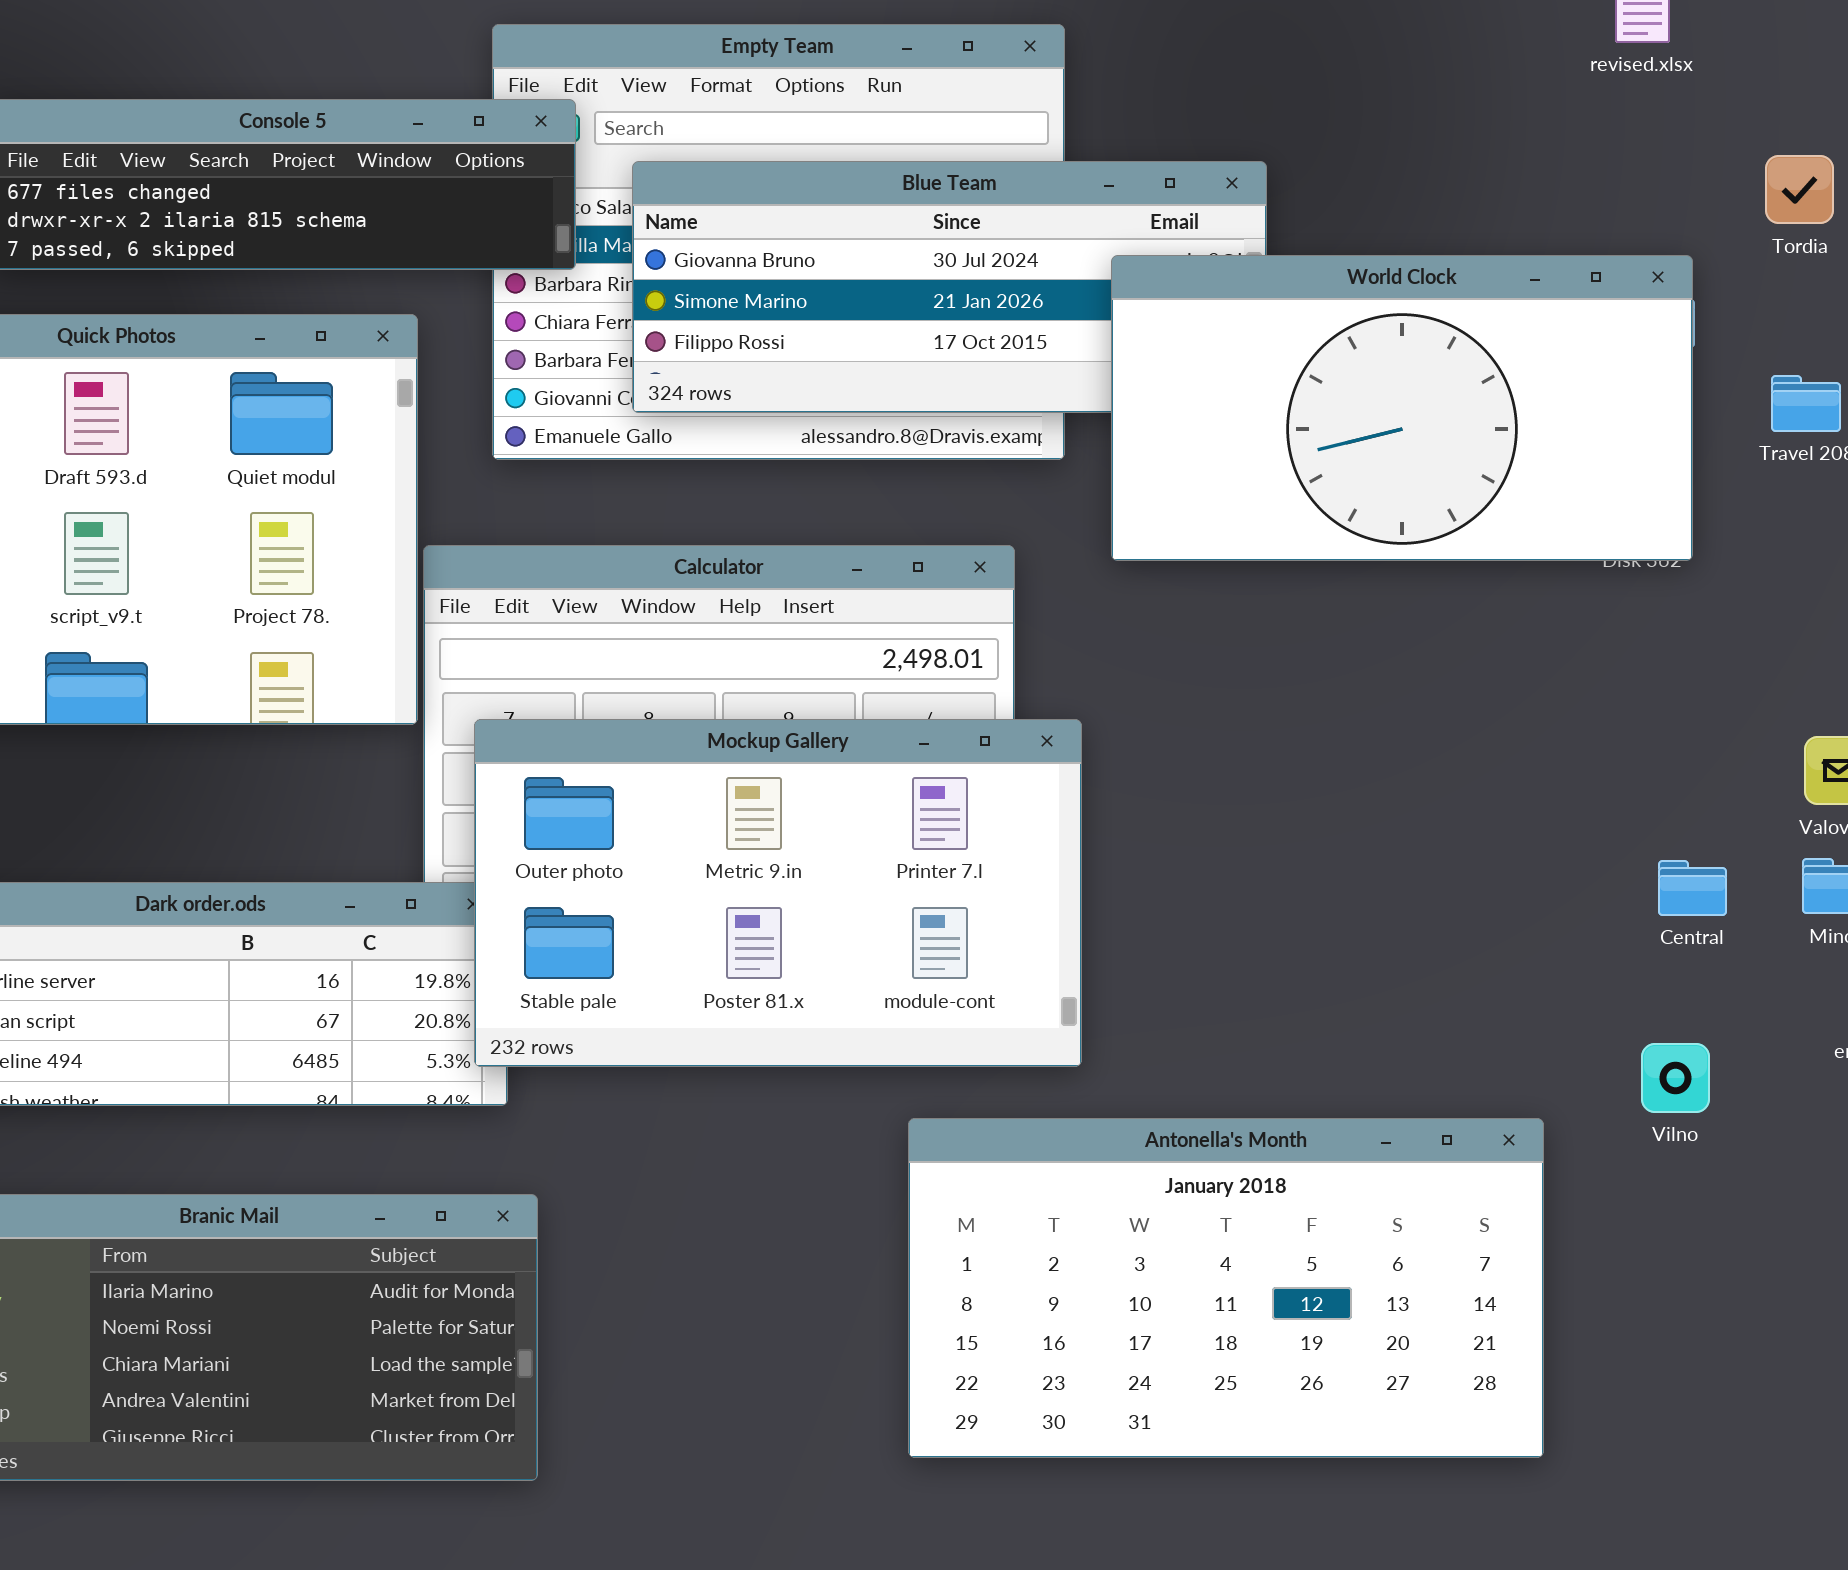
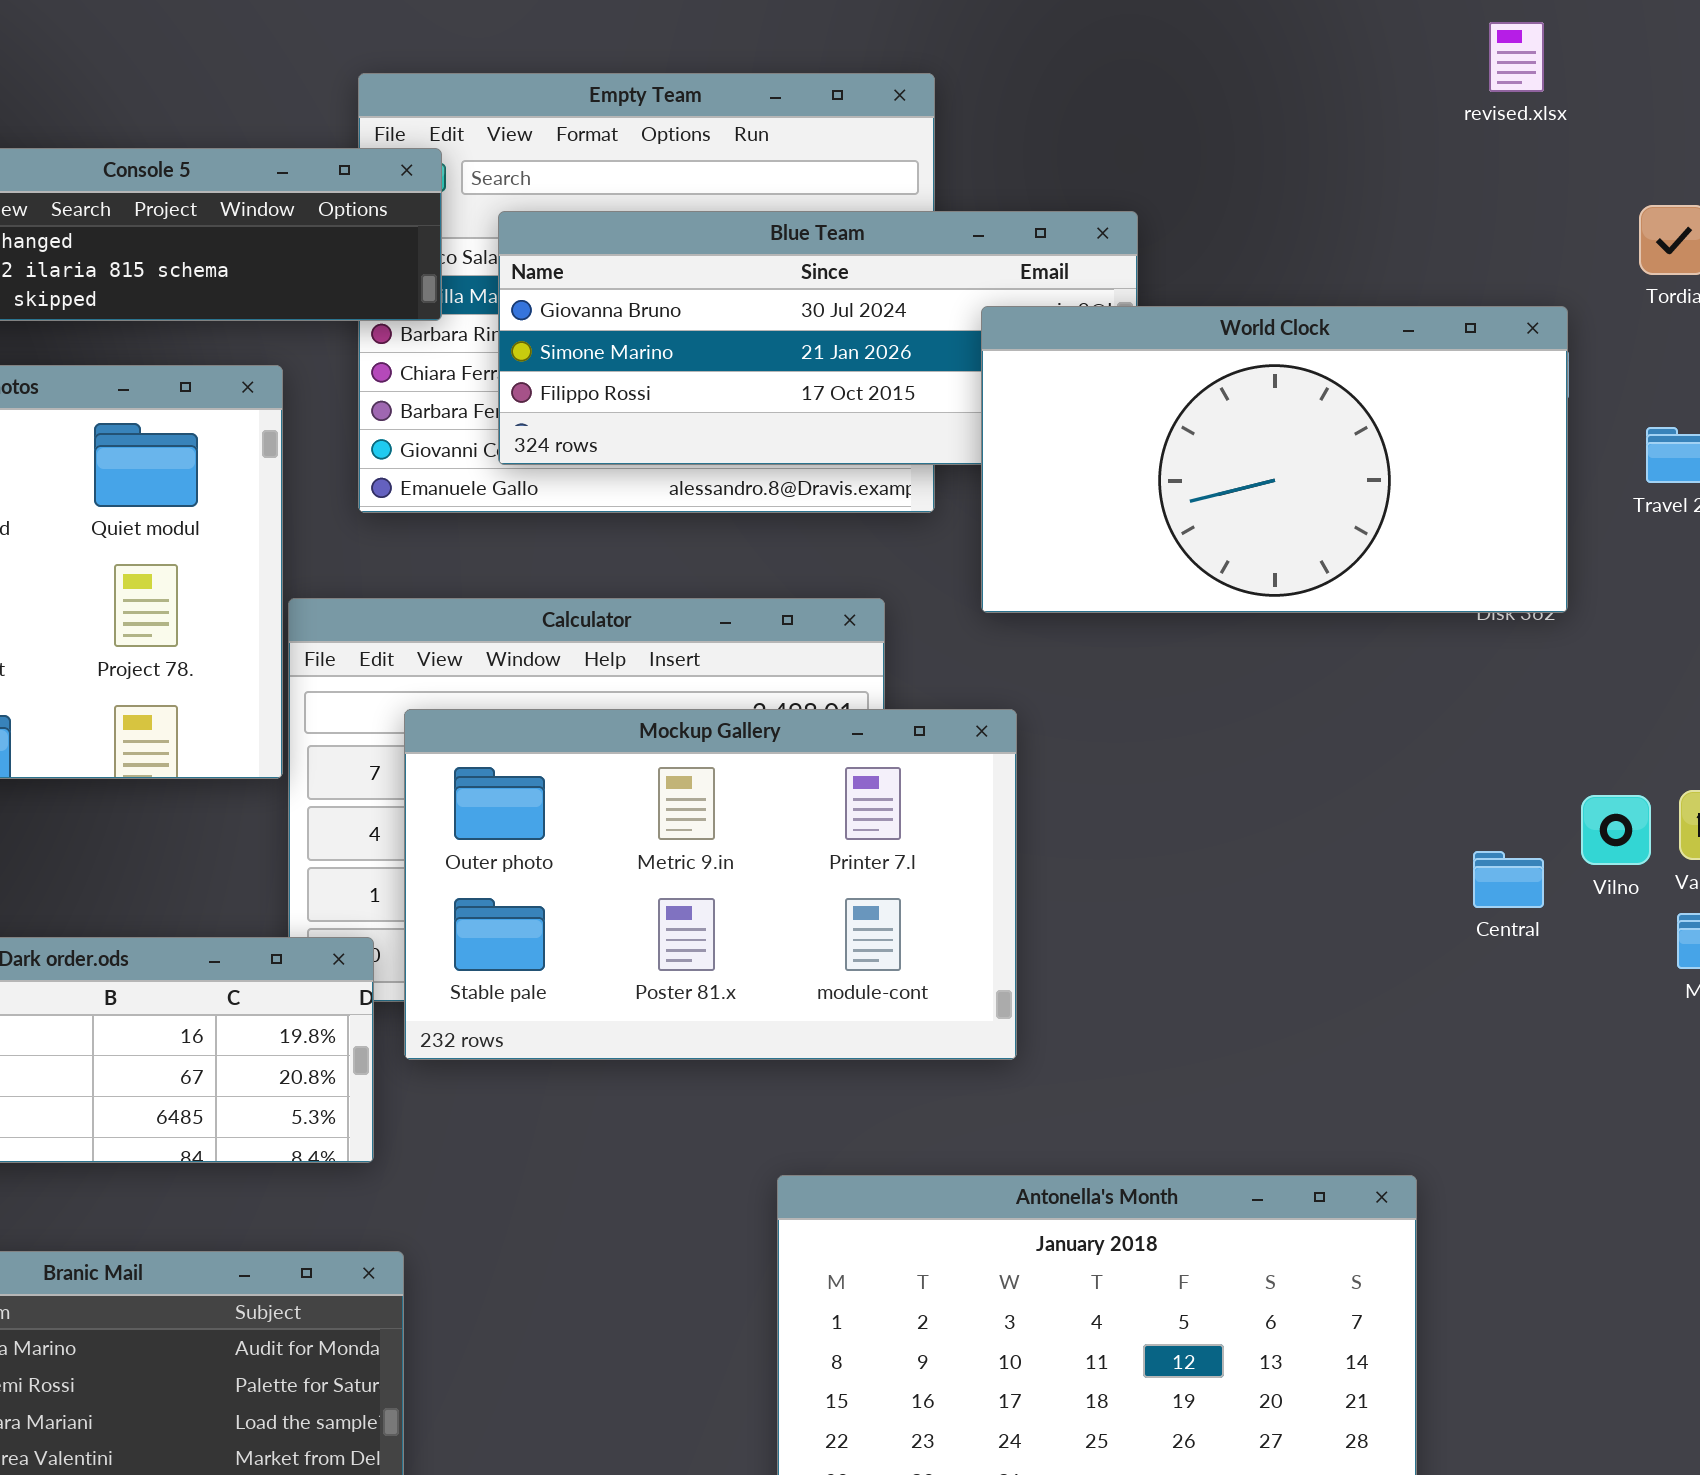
Mockup Gallery: [474,719,1082,1067] -> [404,709,1017,1060], moved
Central: [1658,860,1727,916] -> [1473,851,1544,908], moved
Vilno: [1641,1043,1710,1113] -> [1581,795,1651,865], moved

